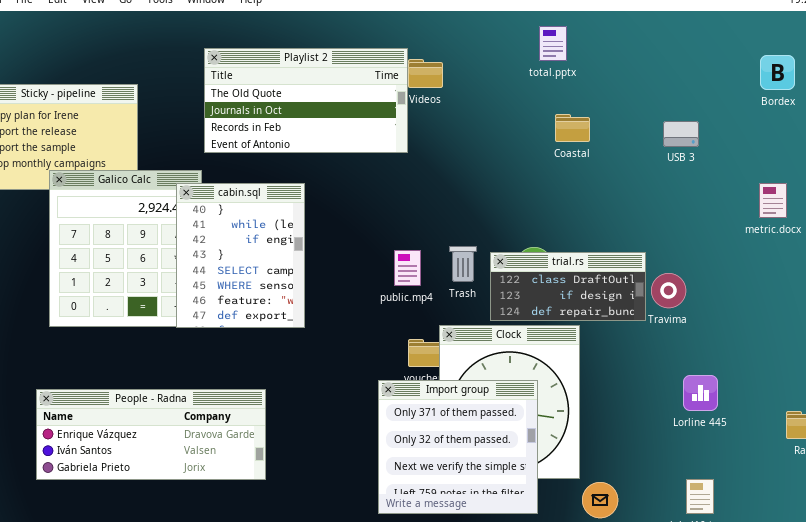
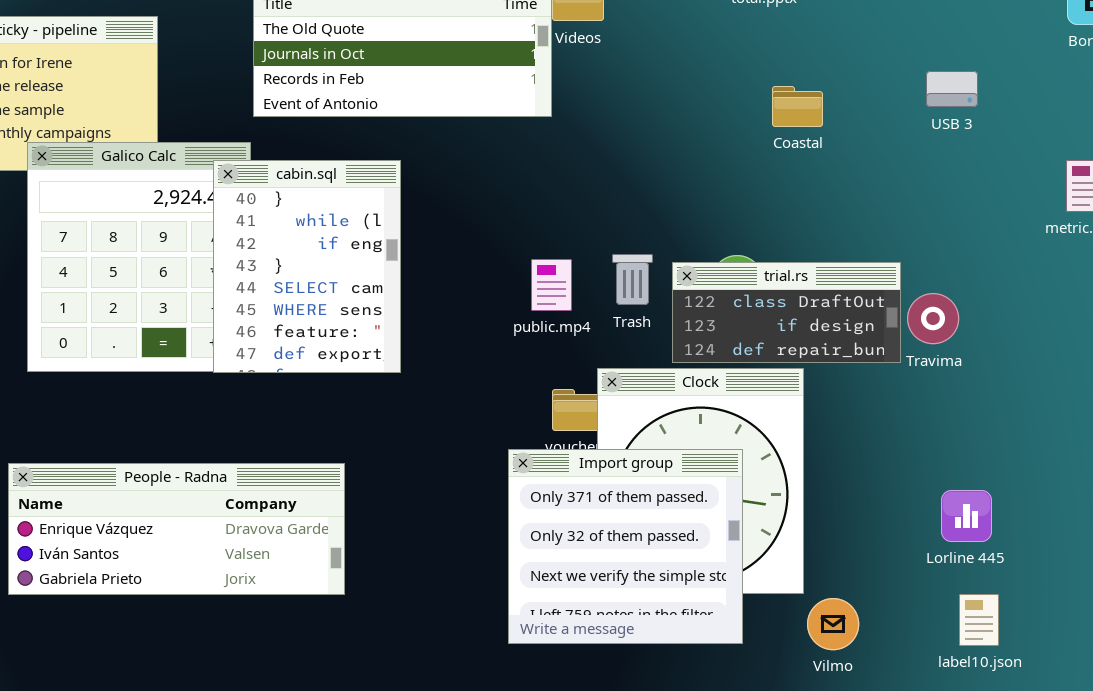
Coastal: [555,114,590,142] -> [772,86,823,127], moved
Lorline 445: [683,375,718,411] -> [941,490,992,542], moved

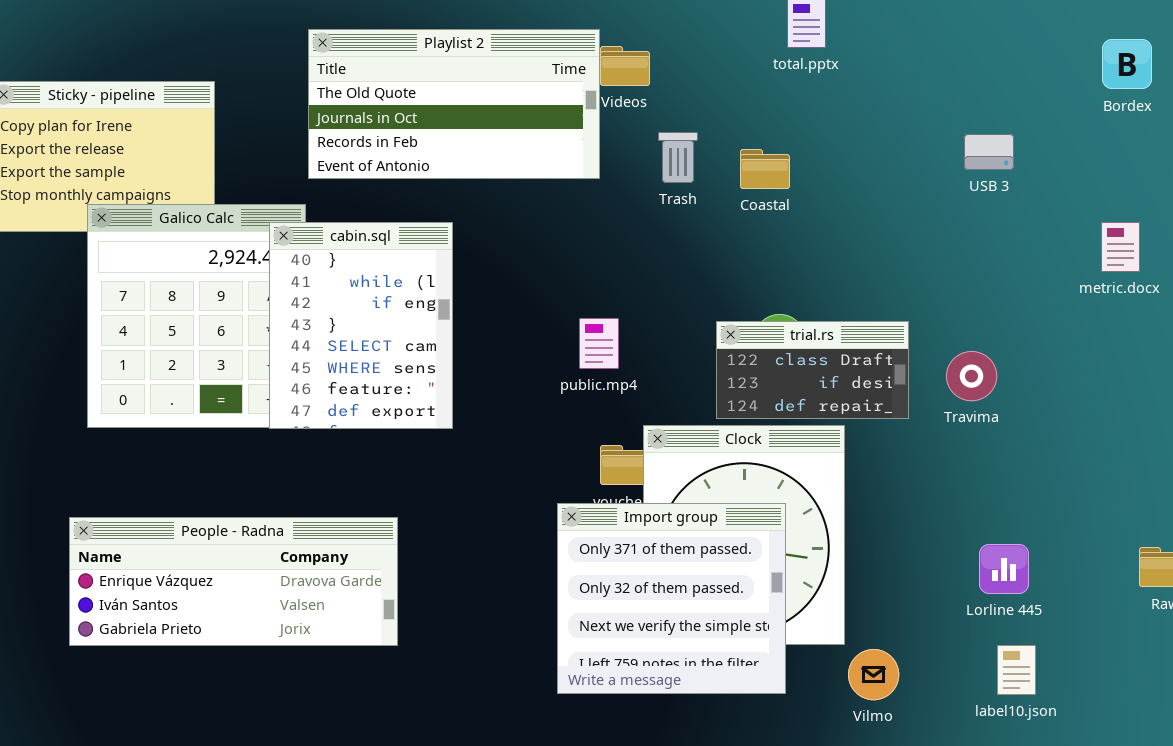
Coastal: [772,86,823,127] -> [740,149,790,189], moved
Trash: [612,254,653,305] -> [658,132,698,183], moved
trial.rs: [672,262,901,363] -> [716,321,909,419], resized

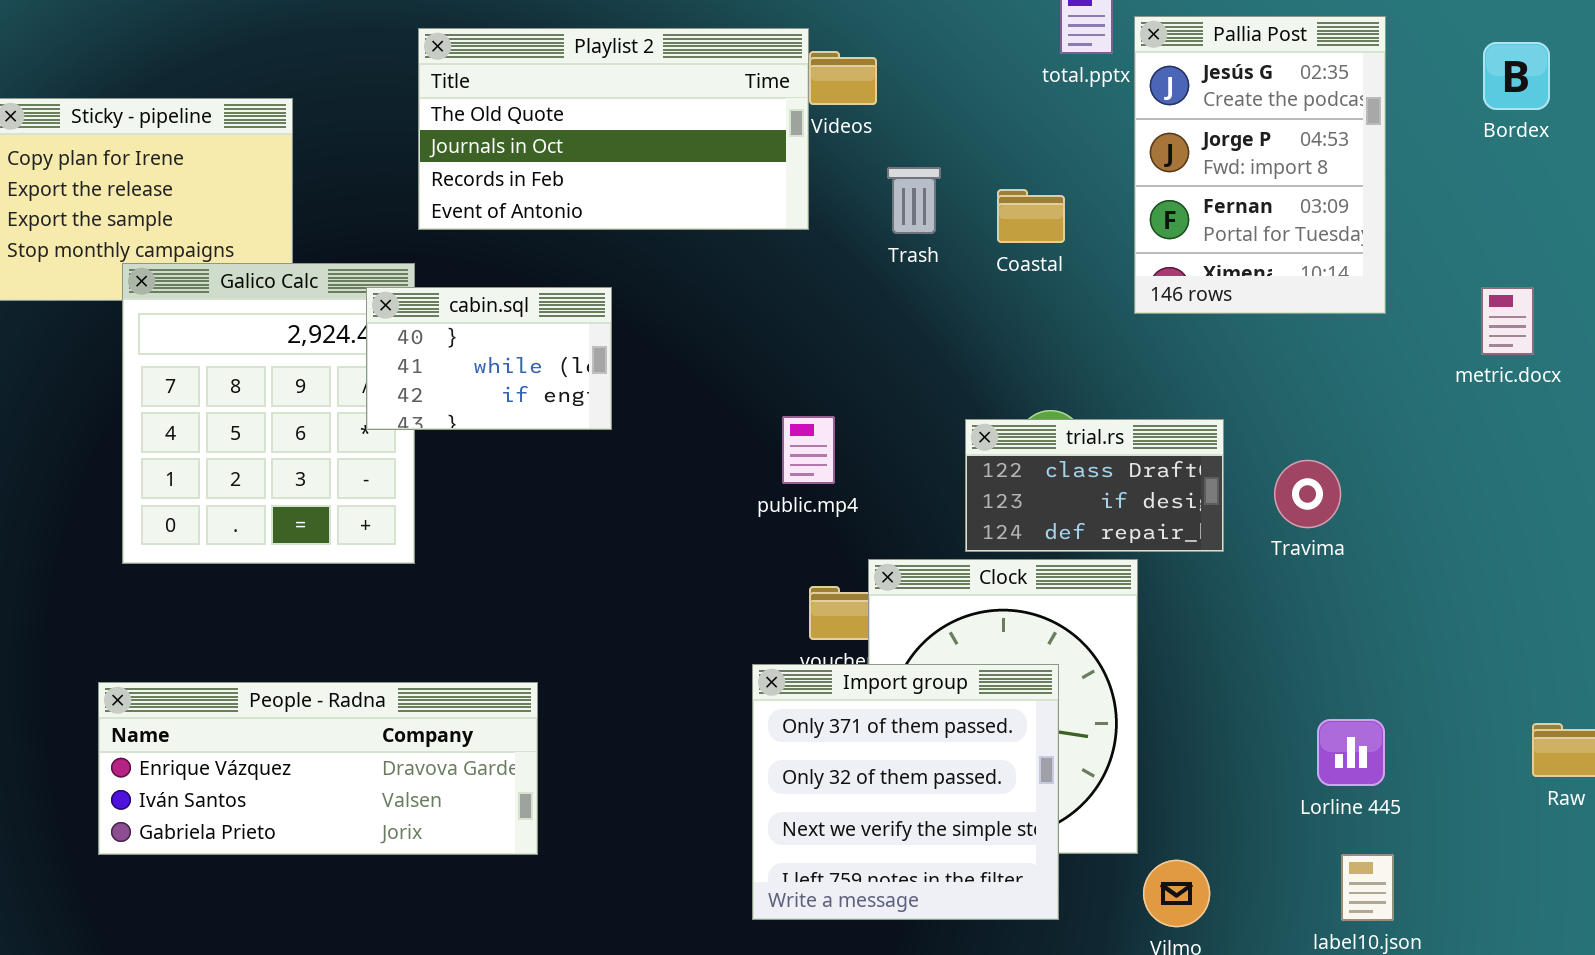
Pallia Post: none -> [1134,16,1386,314], opened
cabin.sql: [269,222,453,429] -> [366,287,612,430], resized

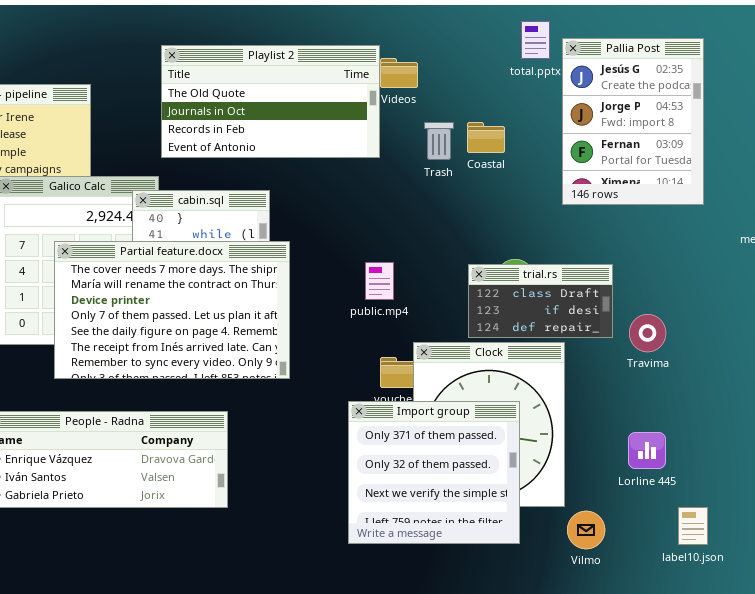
Coastal: [997,189,1065,243] -> [467,122,505,153], moved
Partial feature.docx: none -> [54,241,290,379], opened
Travima: [1274,460,1341,528] -> [629,314,666,352], moved
Lorline 445: [1317,719,1385,786] -> [628,432,666,469], moved

